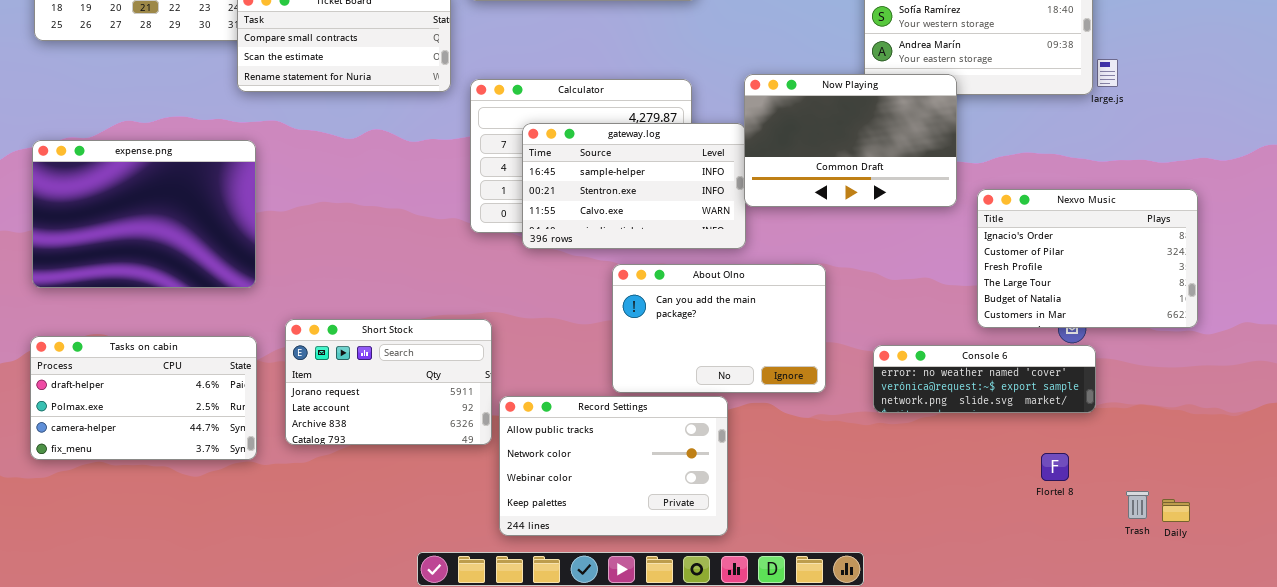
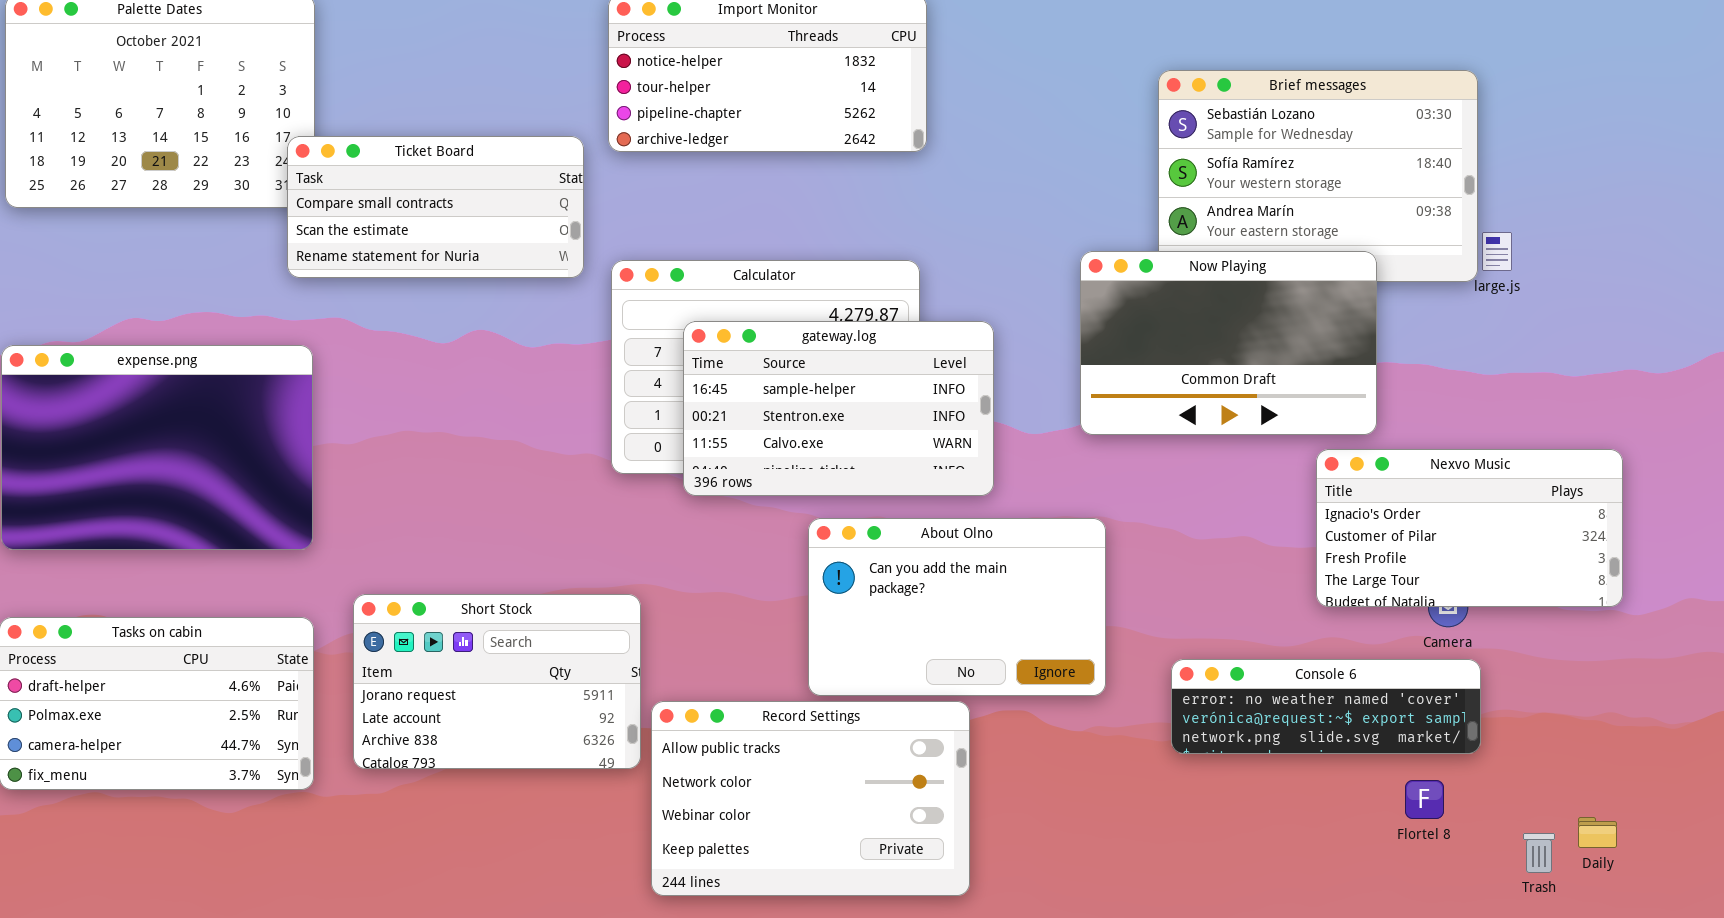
Now Playing: [744,74,957,207] -> [1080,251,1377,435], moved
Nexvo Music: [977,189,1198,328] -> [1316,449,1623,607], resized
Console 6: [873,345,1096,413] -> [1171,659,1481,754], moved
Daily: [1162,499,1190,522] -> [1578,817,1617,848], moved

